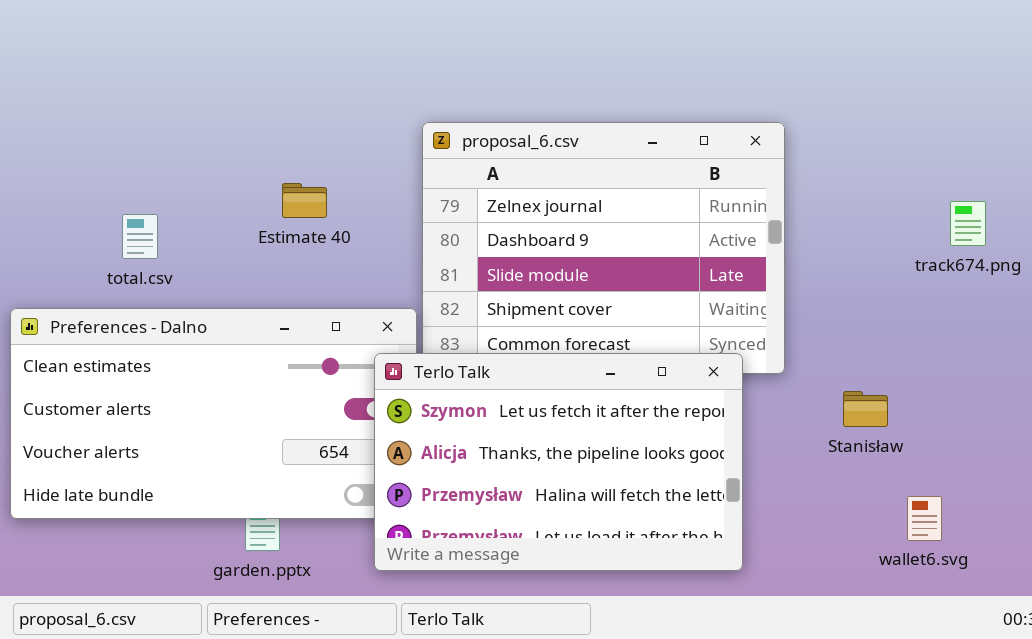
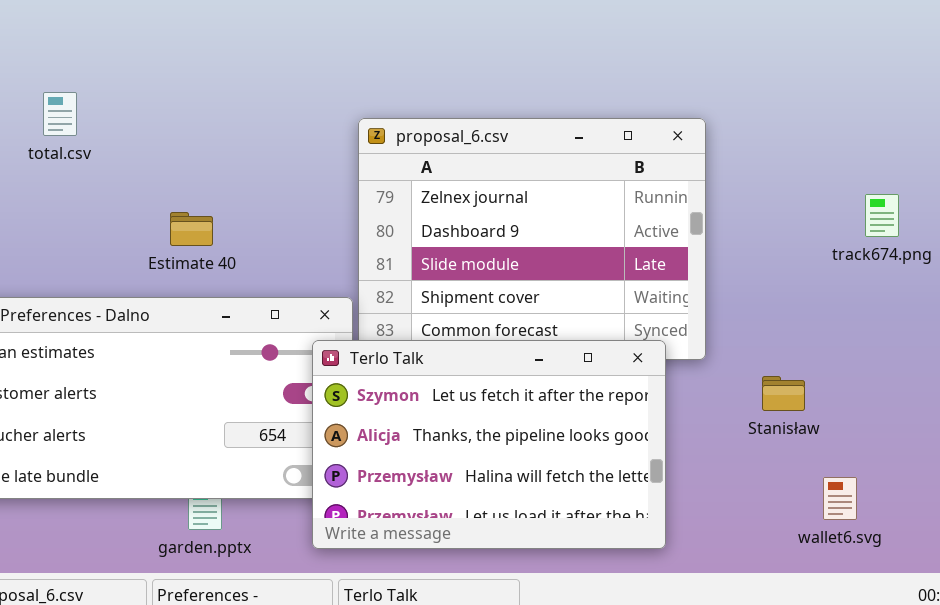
Estimate 40: [282,183,327,218] -> [170,212,213,246], moved
total.csv: [122,214,158,259] -> [43,92,77,136], moved

